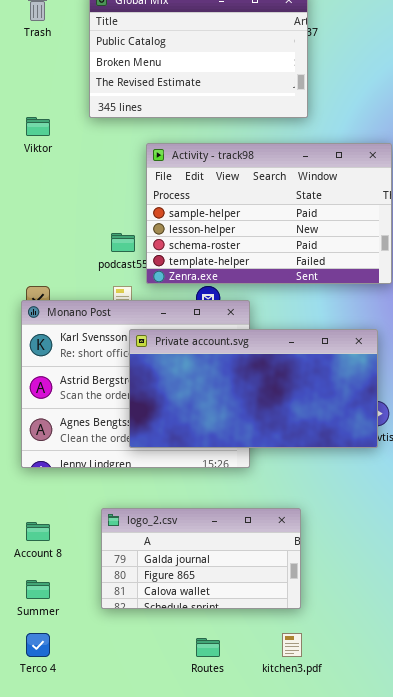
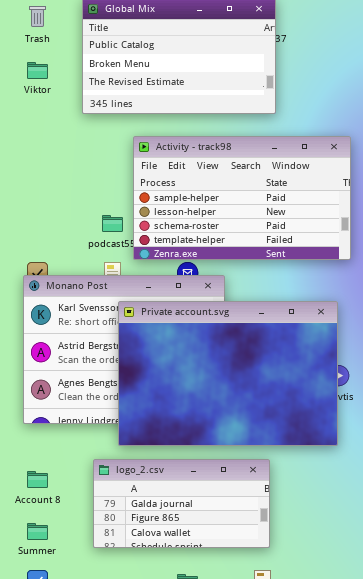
Viktor: [26,117,50,136] -> [27,62,48,79], moved
Private account.svg: [129,329,378,448] -> [118,301,338,446], resized

